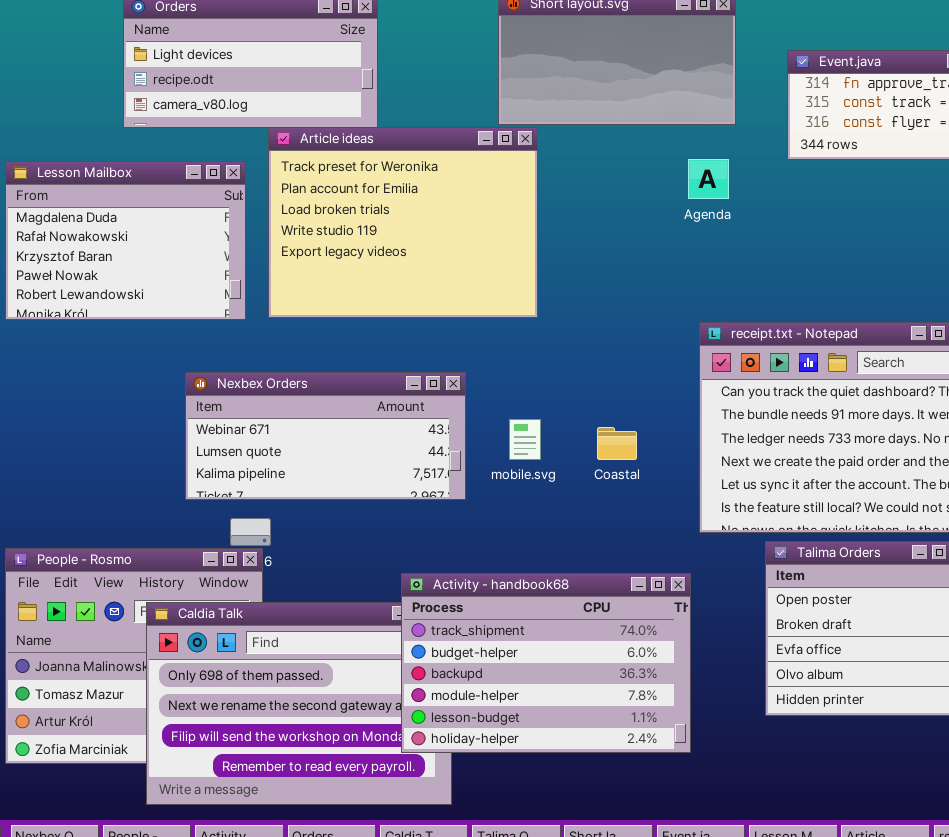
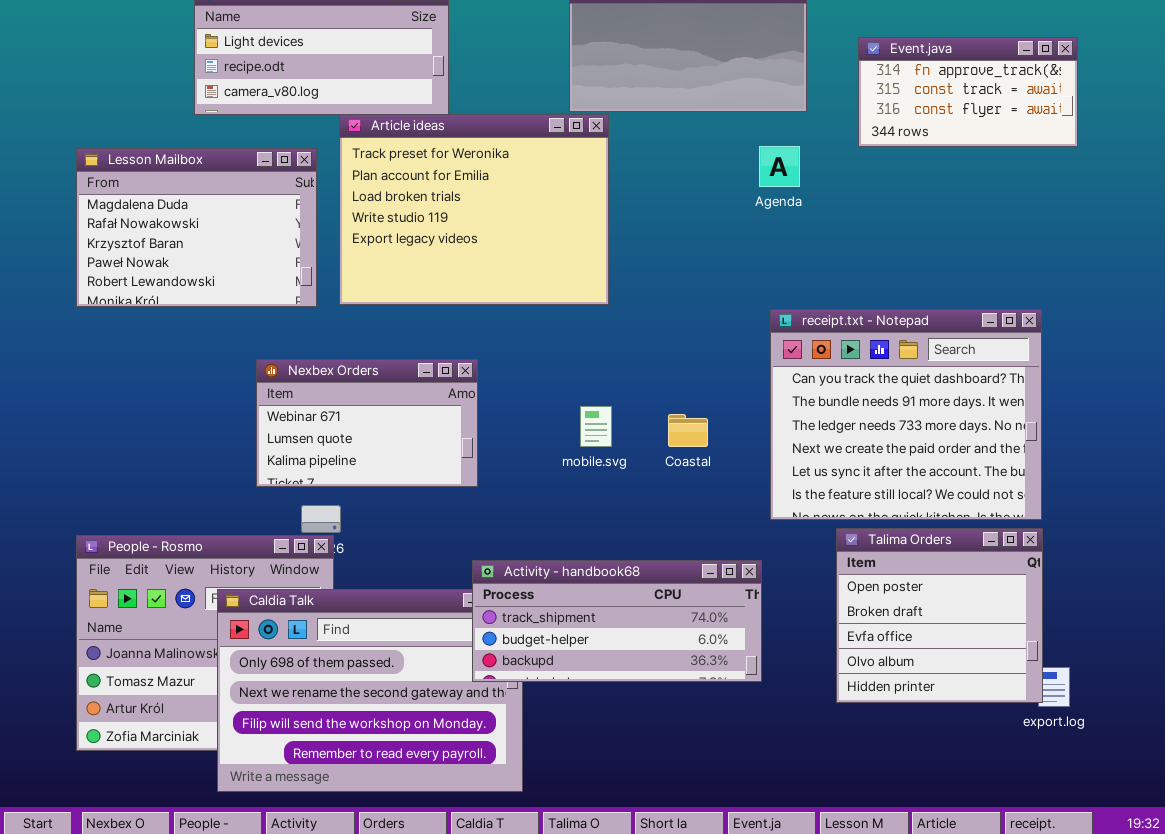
Nexbex Orders: [185,372,466,500] -> [256,359,478,487], resized
Activity - handbook68: [401,573,691,753] -> [472,560,762,682], resized

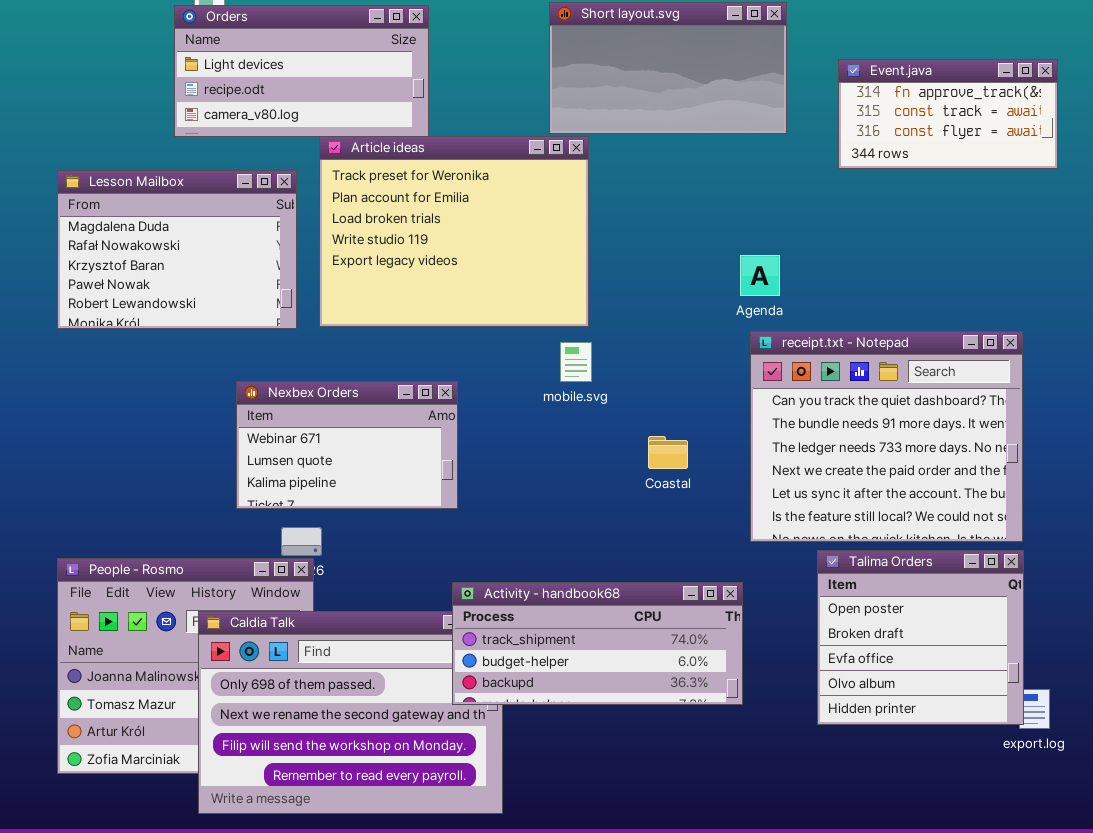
Agenda: [759,146,800,187] -> [740,255,780,296], moved
mobile.svg: [580,406,612,447] -> [560,342,592,382], moved

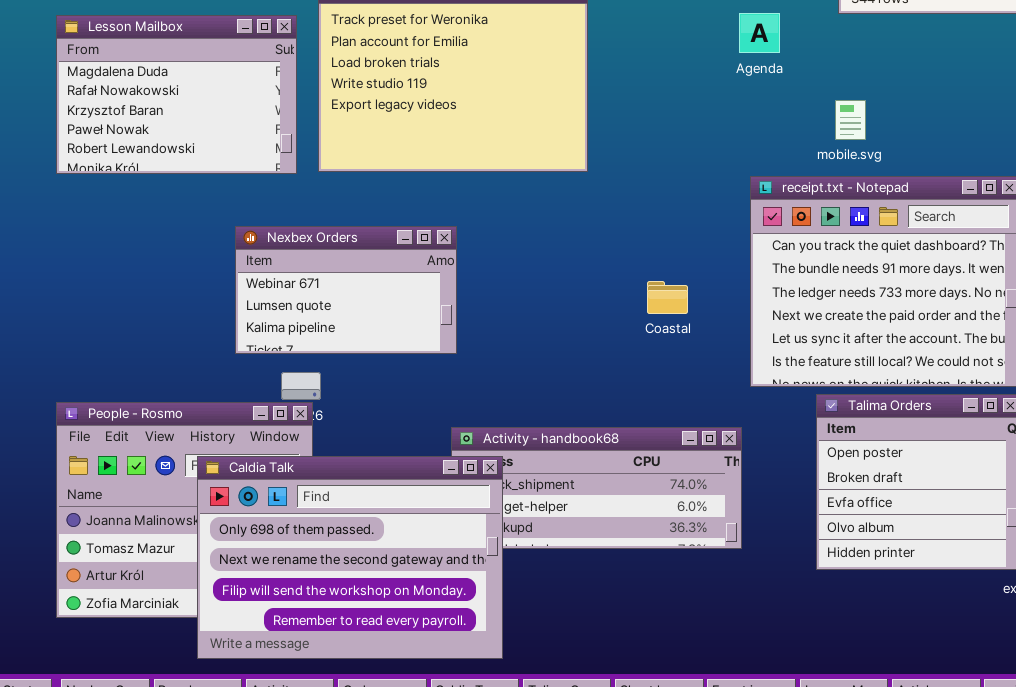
Agenda: [740,255,780,296] -> [739,13,780,53], moved
mobile.svg: [560,342,592,382] -> [835,100,866,140], moved
Caldia Talk: [198,611,503,814] -> [197,456,503,659], raised

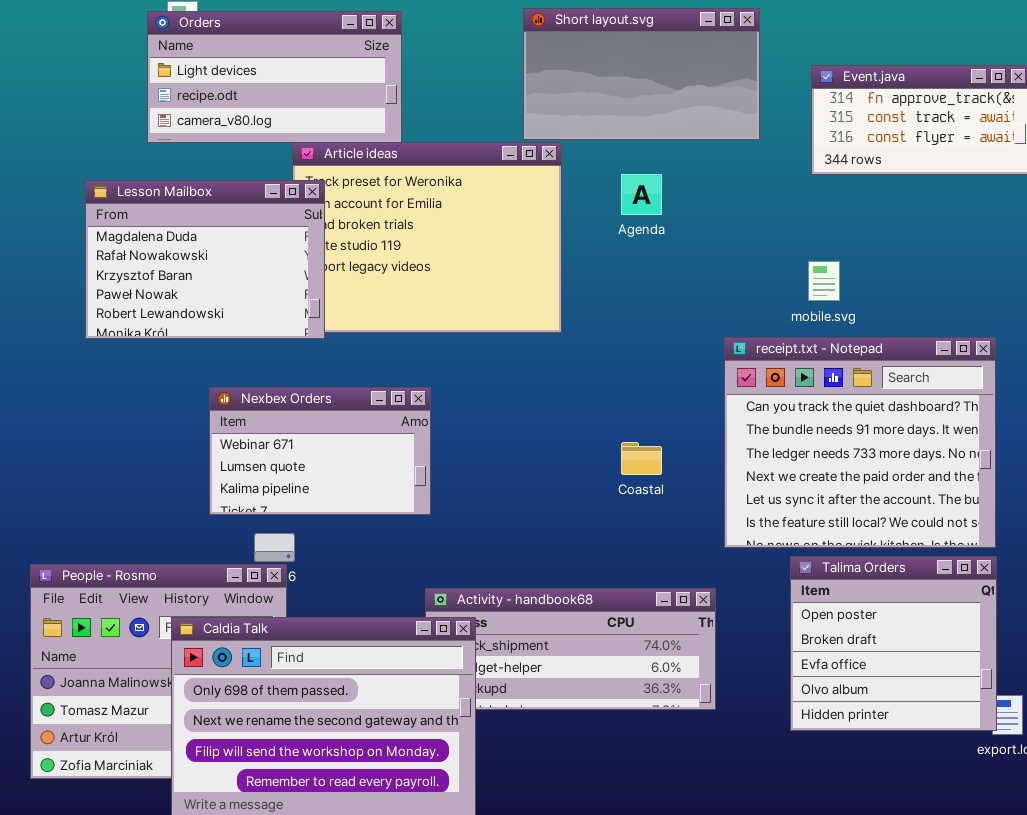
Agenda: [739,13,780,53] -> [621,174,662,215], moved
Lesson Mailbox: [56,15,297,174] -> [85,180,325,339], moved

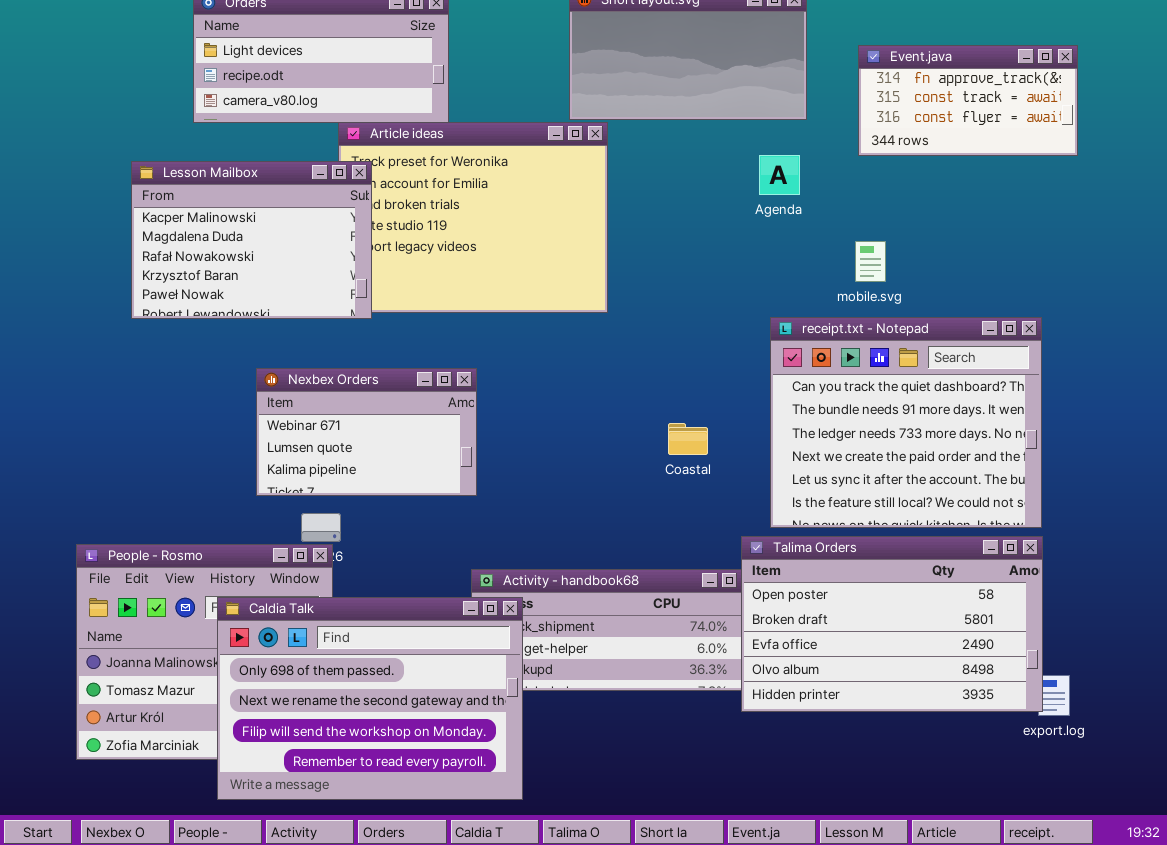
Agenda: [621,174,662,215] -> [759,155,800,195], moved
Lesson Mailbox: [85,180,325,339] -> [131,161,372,319], scrolled up 1 row
Talima Orders: [790,556,997,731] -> [741,536,1043,712], resized

